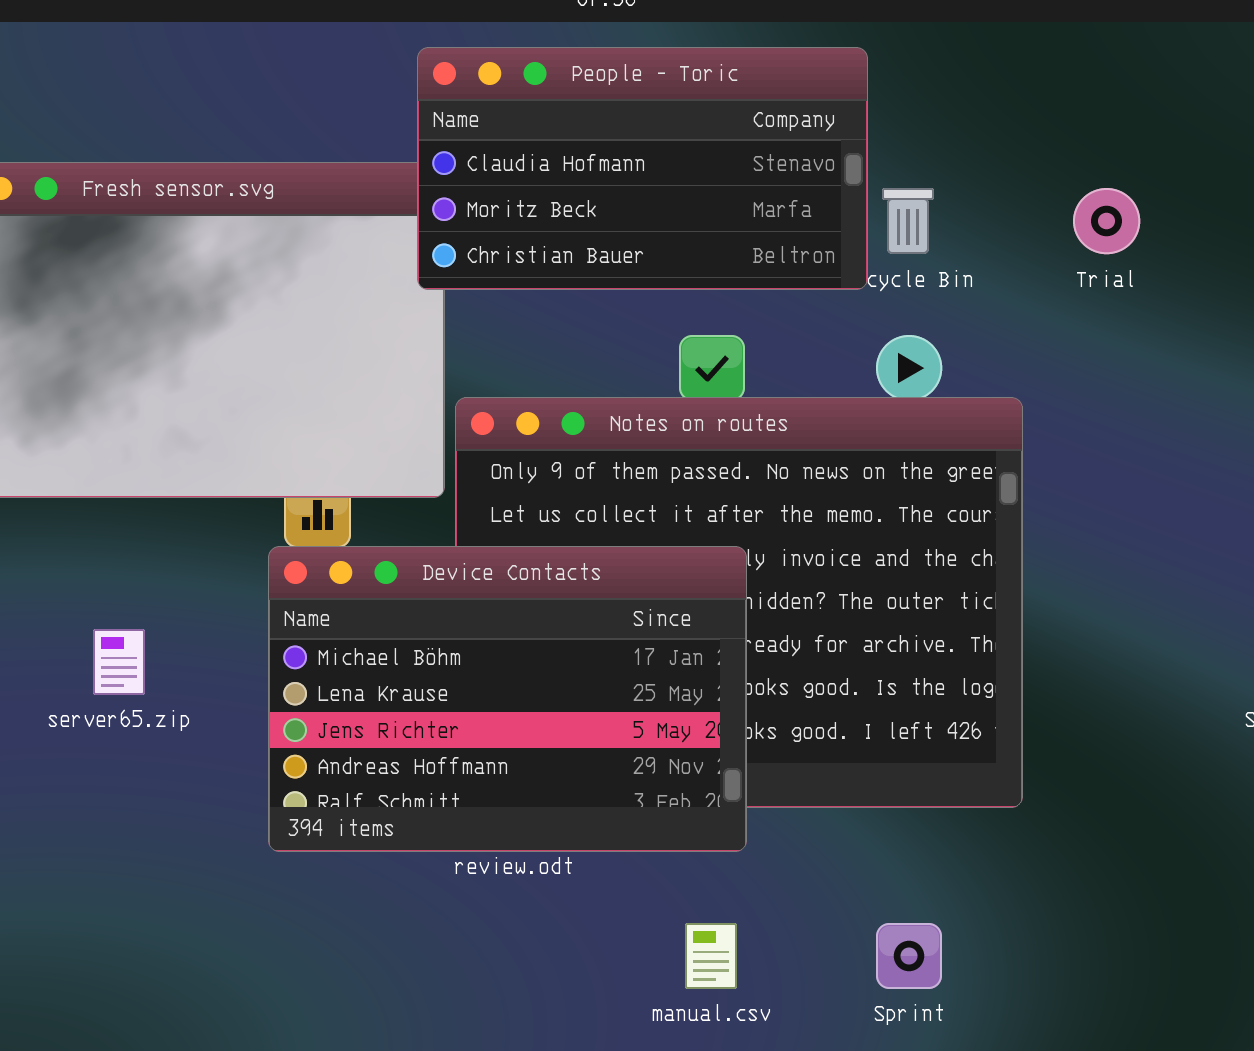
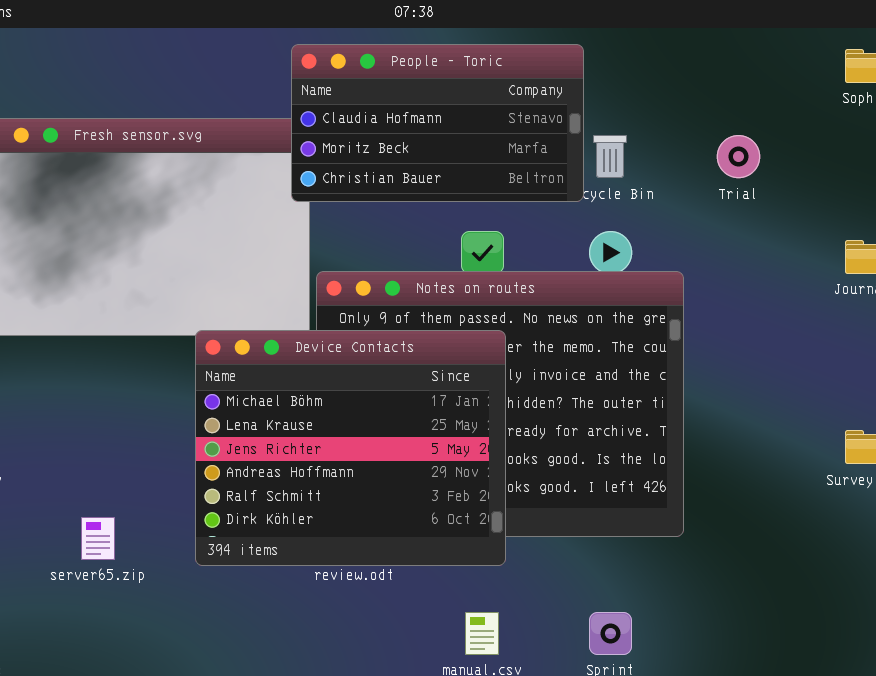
Device Contacts: [268,546,747,852] -> [195,330,506,566], resized
server65.zip: [93,629,145,695] -> [81,517,115,560], moved

